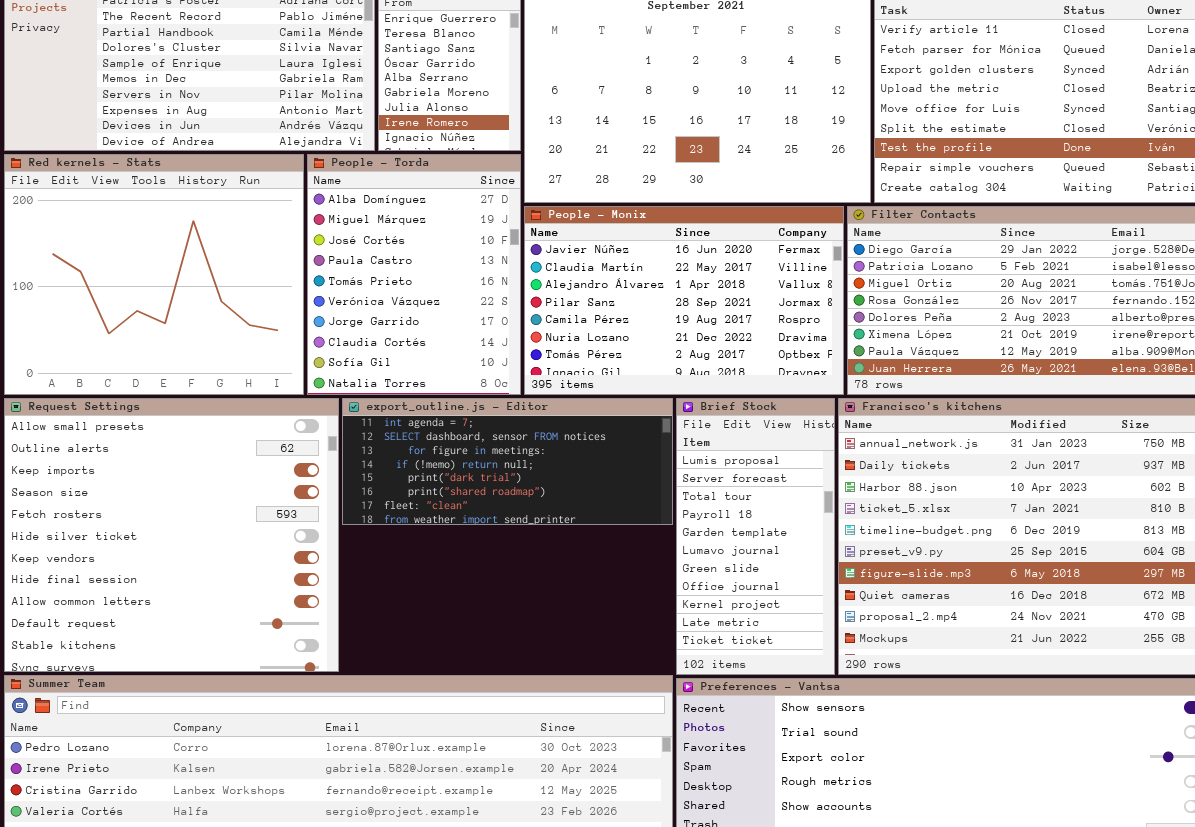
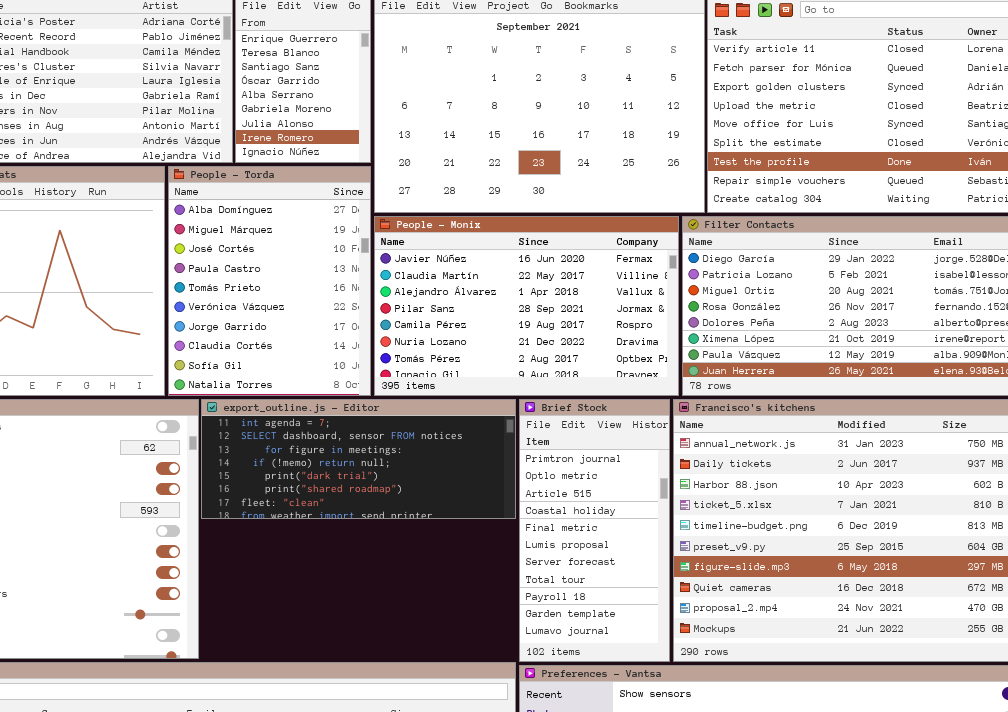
Brief Stock: [676,398,835,675] -> [519,399,670,662], scrolled up 5 rows

